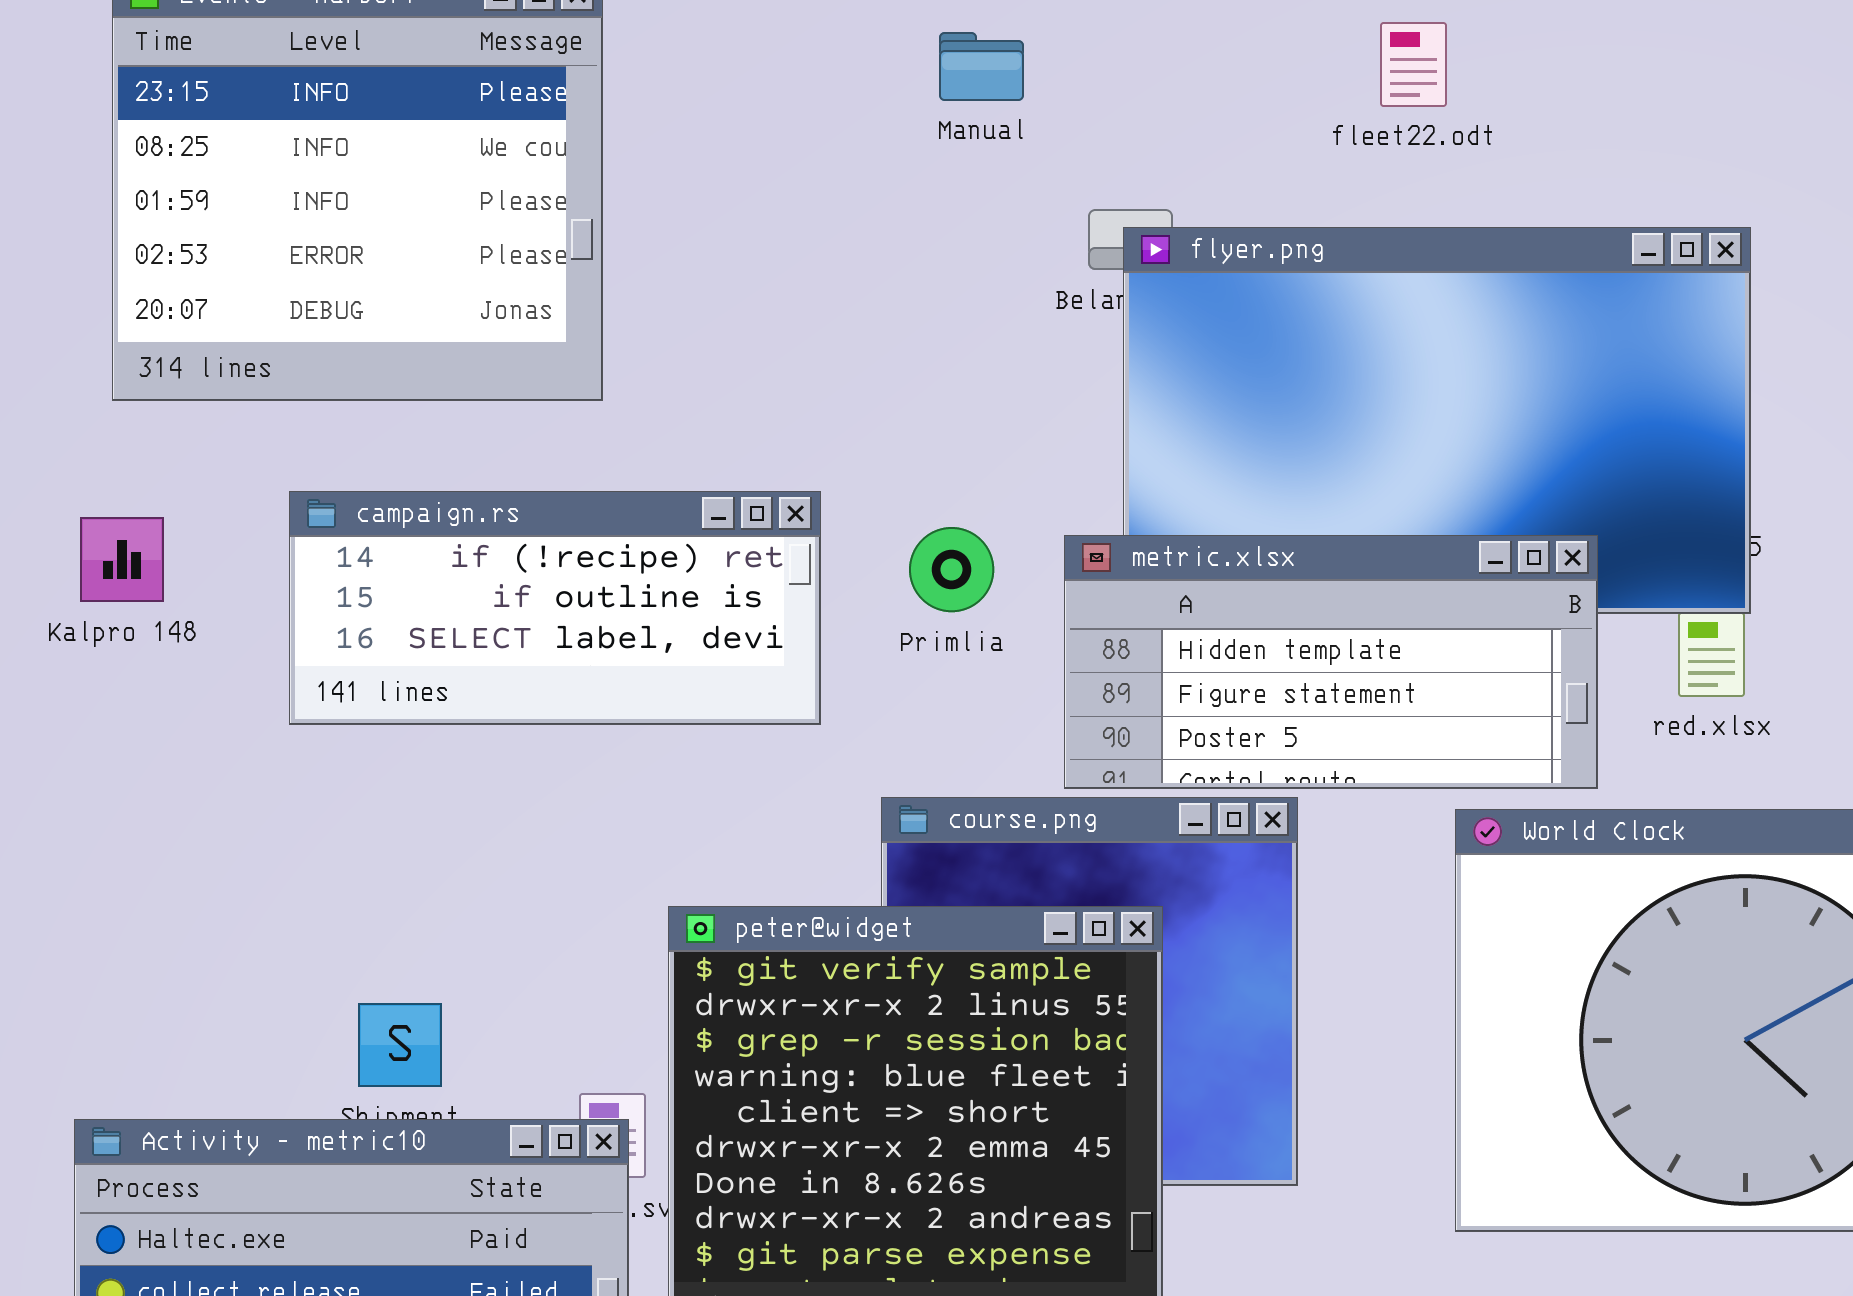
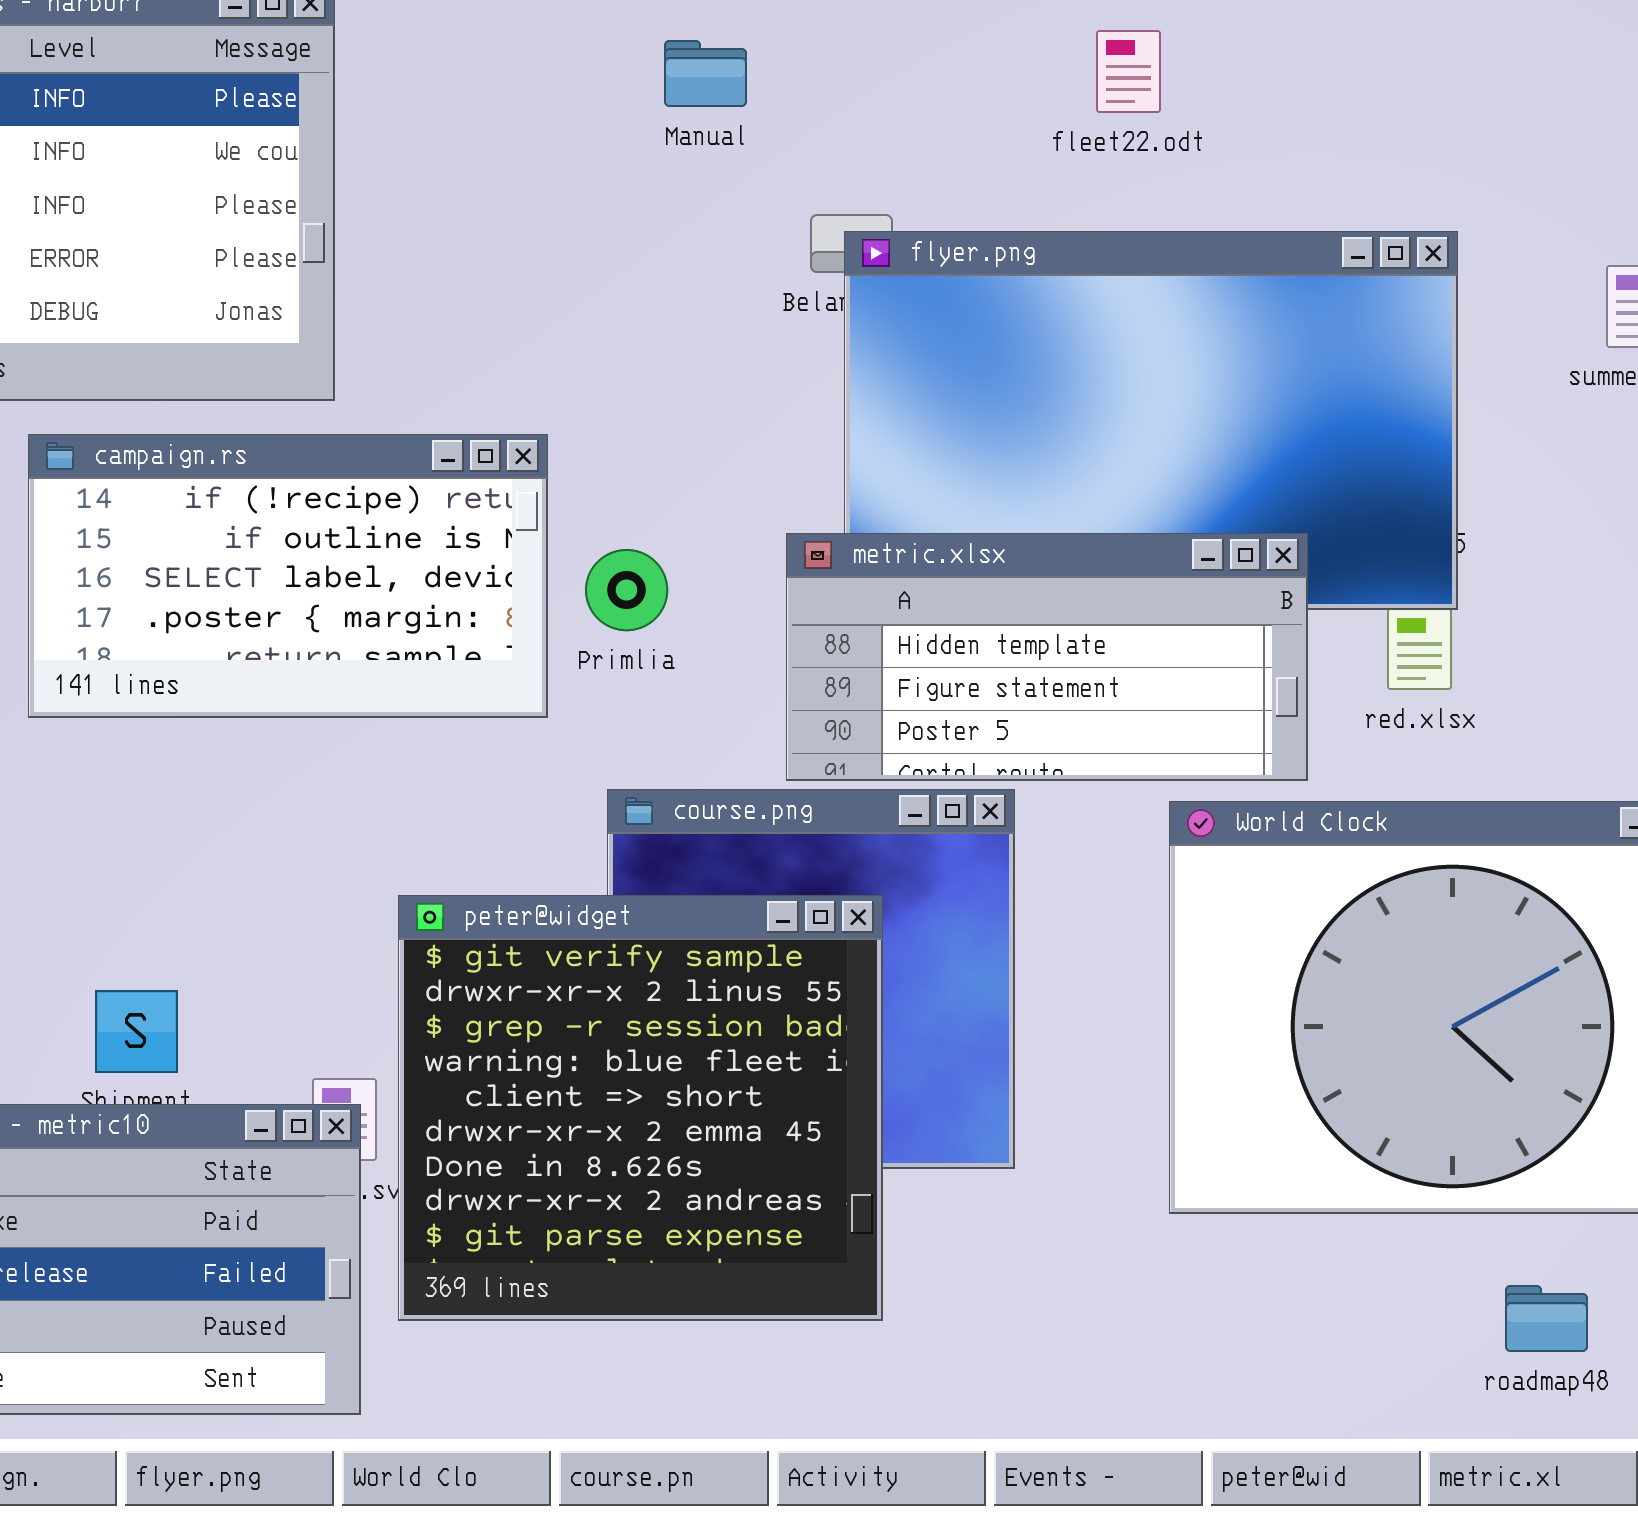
campaign.rs: [289,491,821,725] -> [28,434,548,718], resized
Primlia: [909,527,994,612] -> [585,549,668,631], moved

